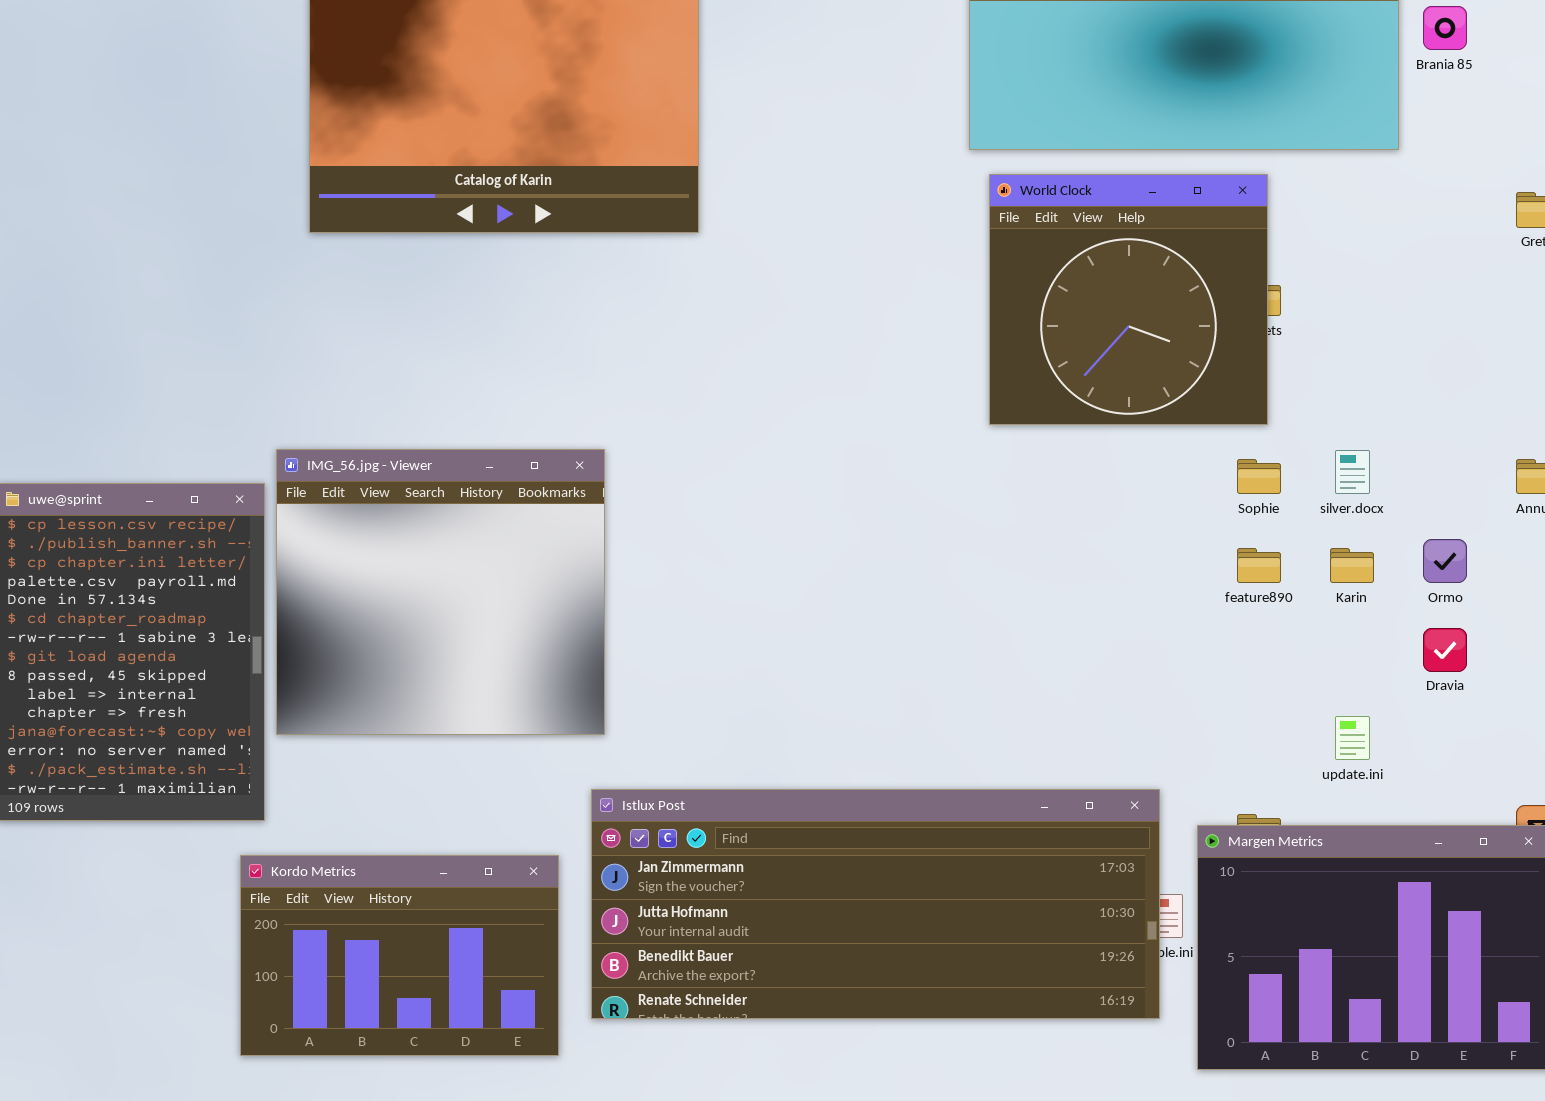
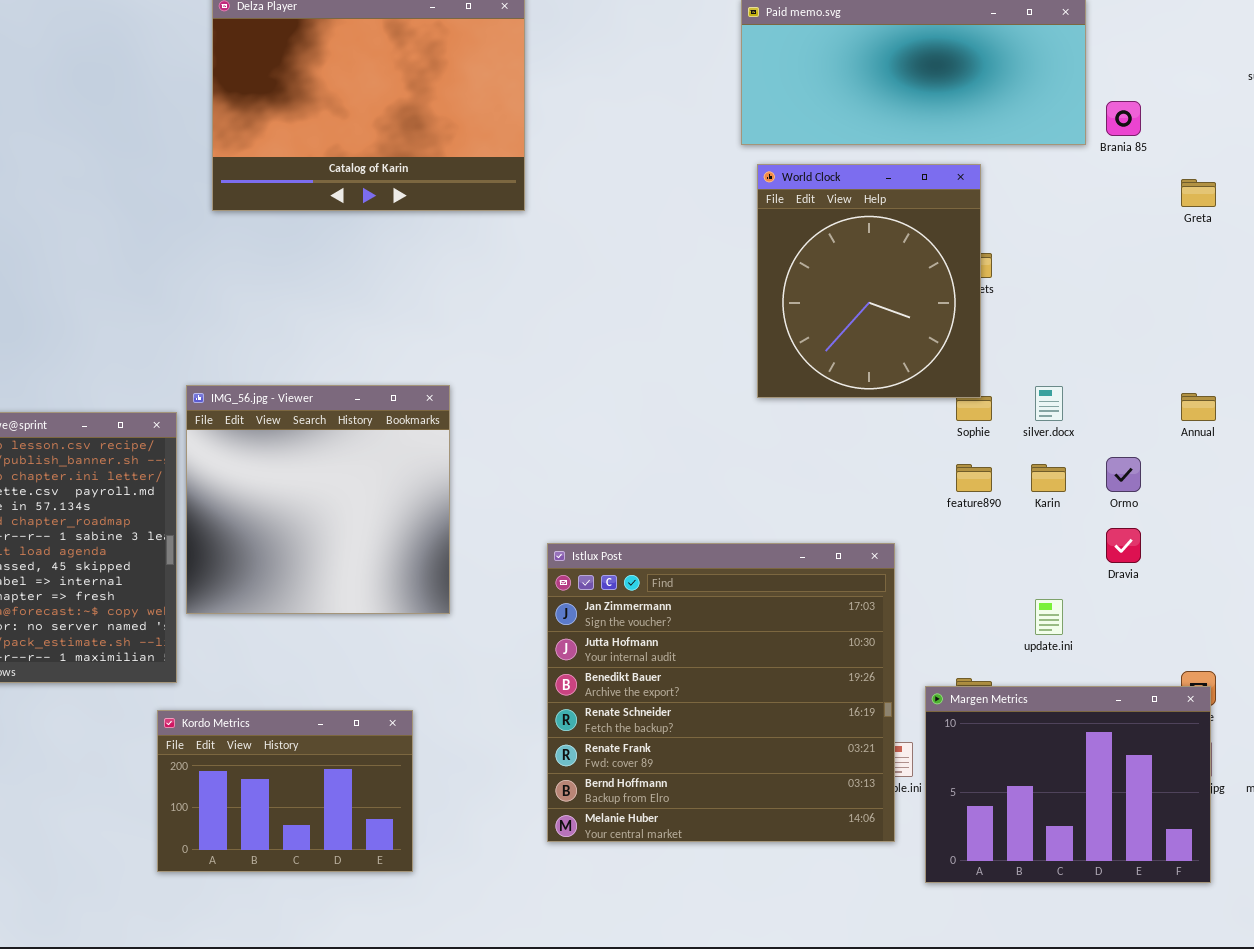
Brania 85: [1423,6,1467,50] -> [1106,101,1141,136], moved
World Clock: [989,174,1268,425] -> [757,164,981,398], resized
Istlux Post: [591,789,1160,1019] -> [547,543,895,842], resized

